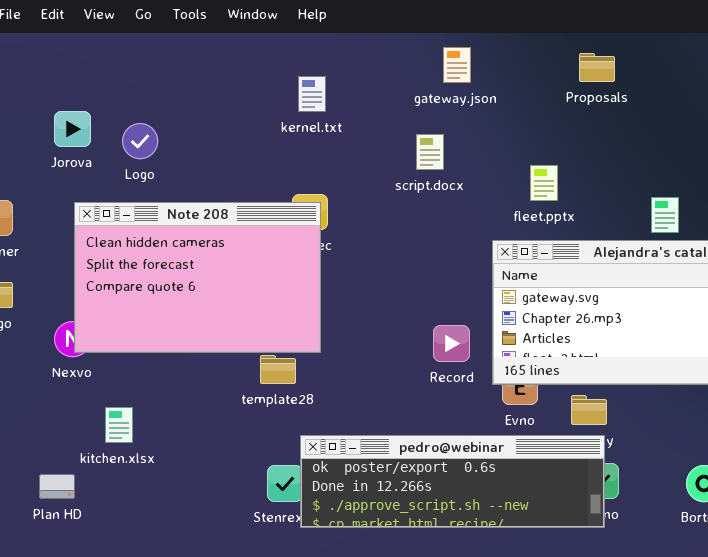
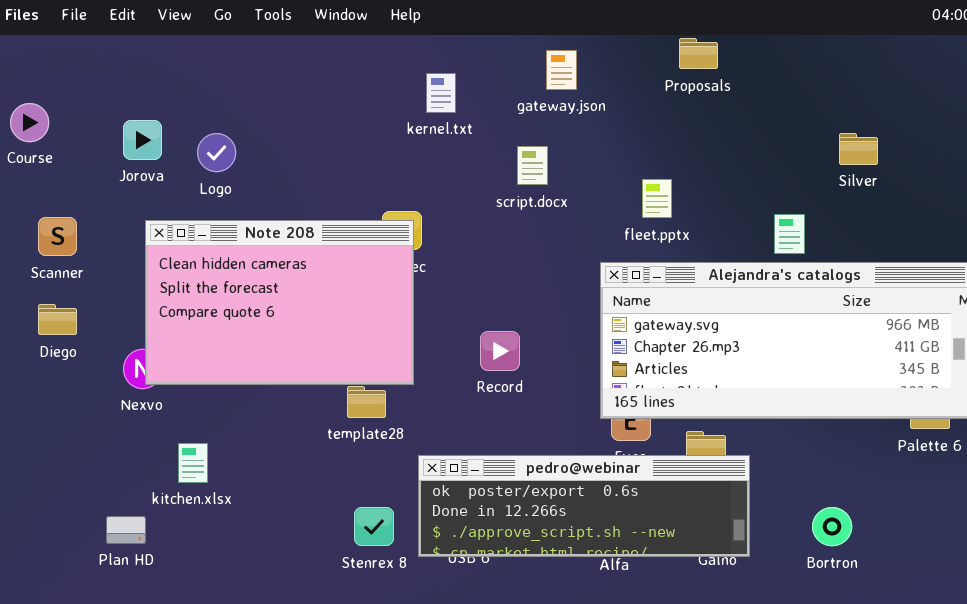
Proposals: [579,53,615,82] -> [679,38,718,69], moved
kernel.txt: [298,76,326,112] -> [426,73,456,113], moved
Record: [433,325,470,362] -> [480,331,520,371], moved
pedro@webinar: [300,435,605,528] -> [418,455,750,557], moved

